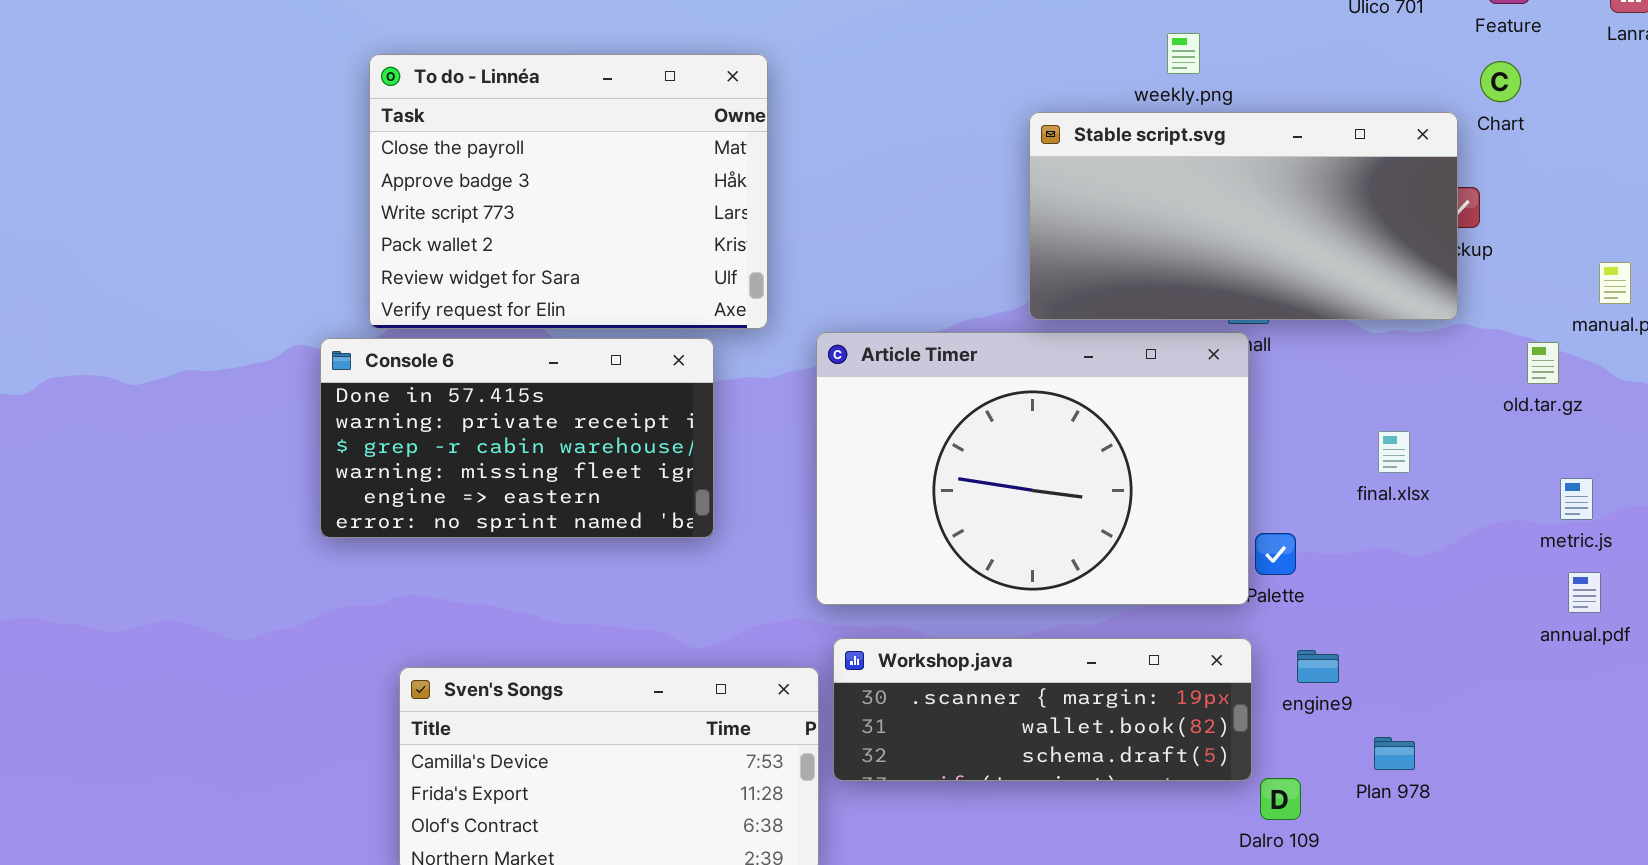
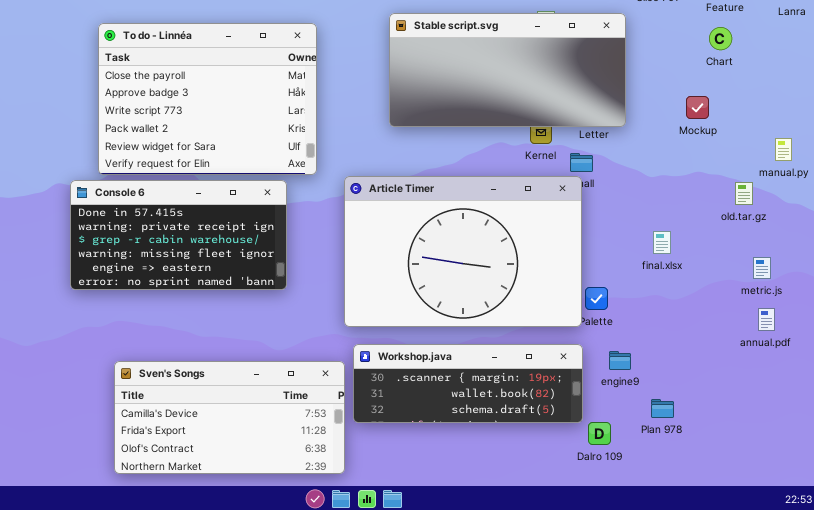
Stable script.svg: [1029,112,1458,320] -> [389,13,626,127], moved

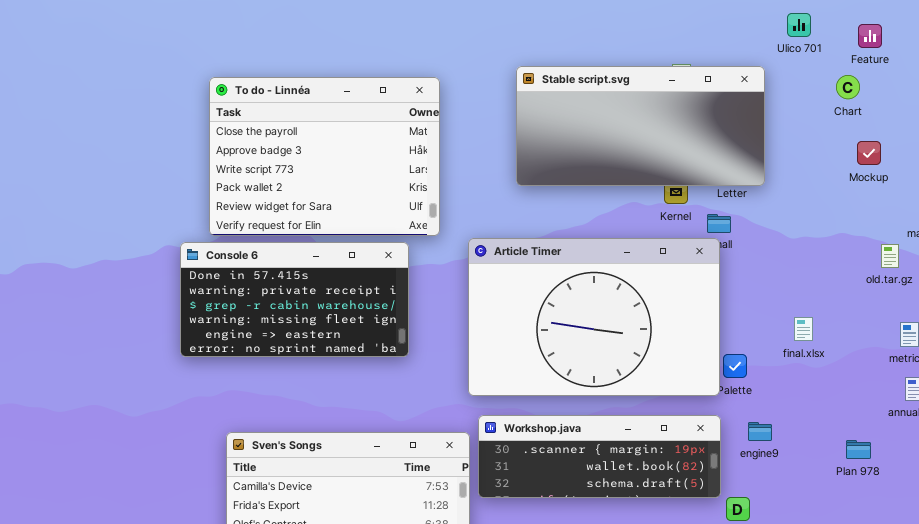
Chart: [709,27,732,50] -> [836,75,860,99], moved
Mockup: [686,96,709,119] -> [857,141,881,165], moved
final.xlsx: [653,231,671,254] -> [794,317,813,341], moved
Plan 978: [651,399,674,418] -> [846,440,871,459], moved

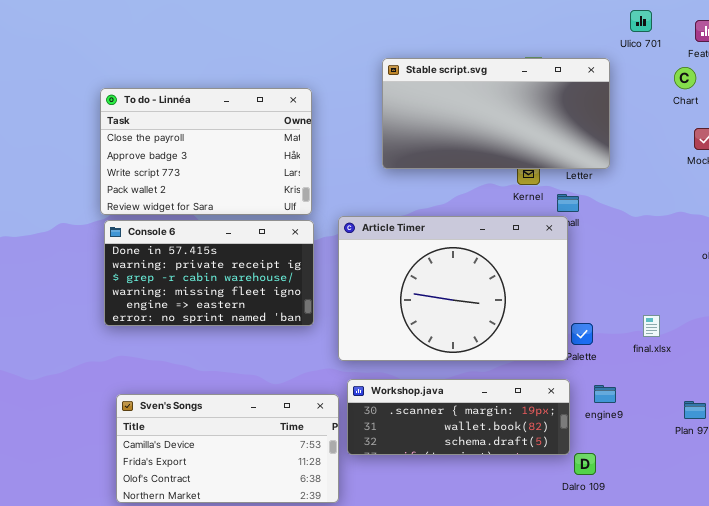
To do - Linnéa: [209,77,440,236] -> [100,88,312,215], resized
Console 6: [180,242,409,357] -> [104,220,314,326], moved
final.xlsx: [794,317,813,341] -> [643,315,660,337], moved

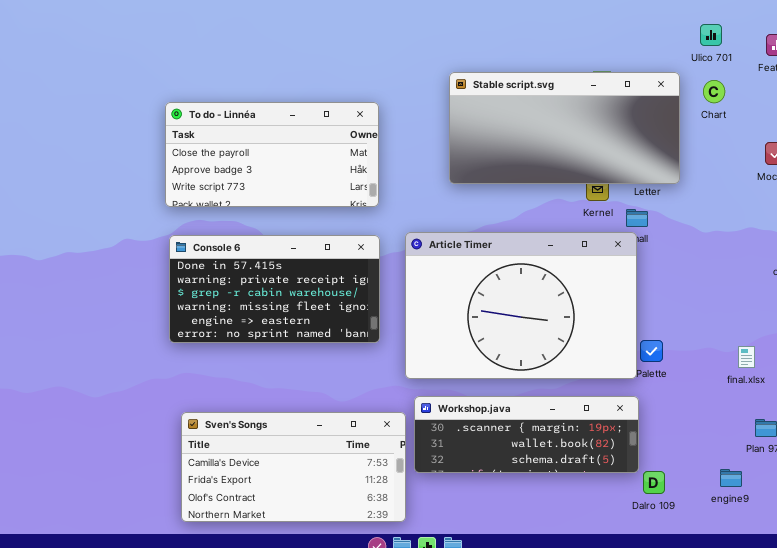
Chart: [674,67,696,89] -> [703,80,725,103], moved
To do - Linnéa: [100,88,312,215] -> [165,102,379,207], resized
final.xlsx: [643,315,660,337] -> [738,346,755,368], moved
engine9: [594,385,616,403] -> [720,469,742,487], moved

